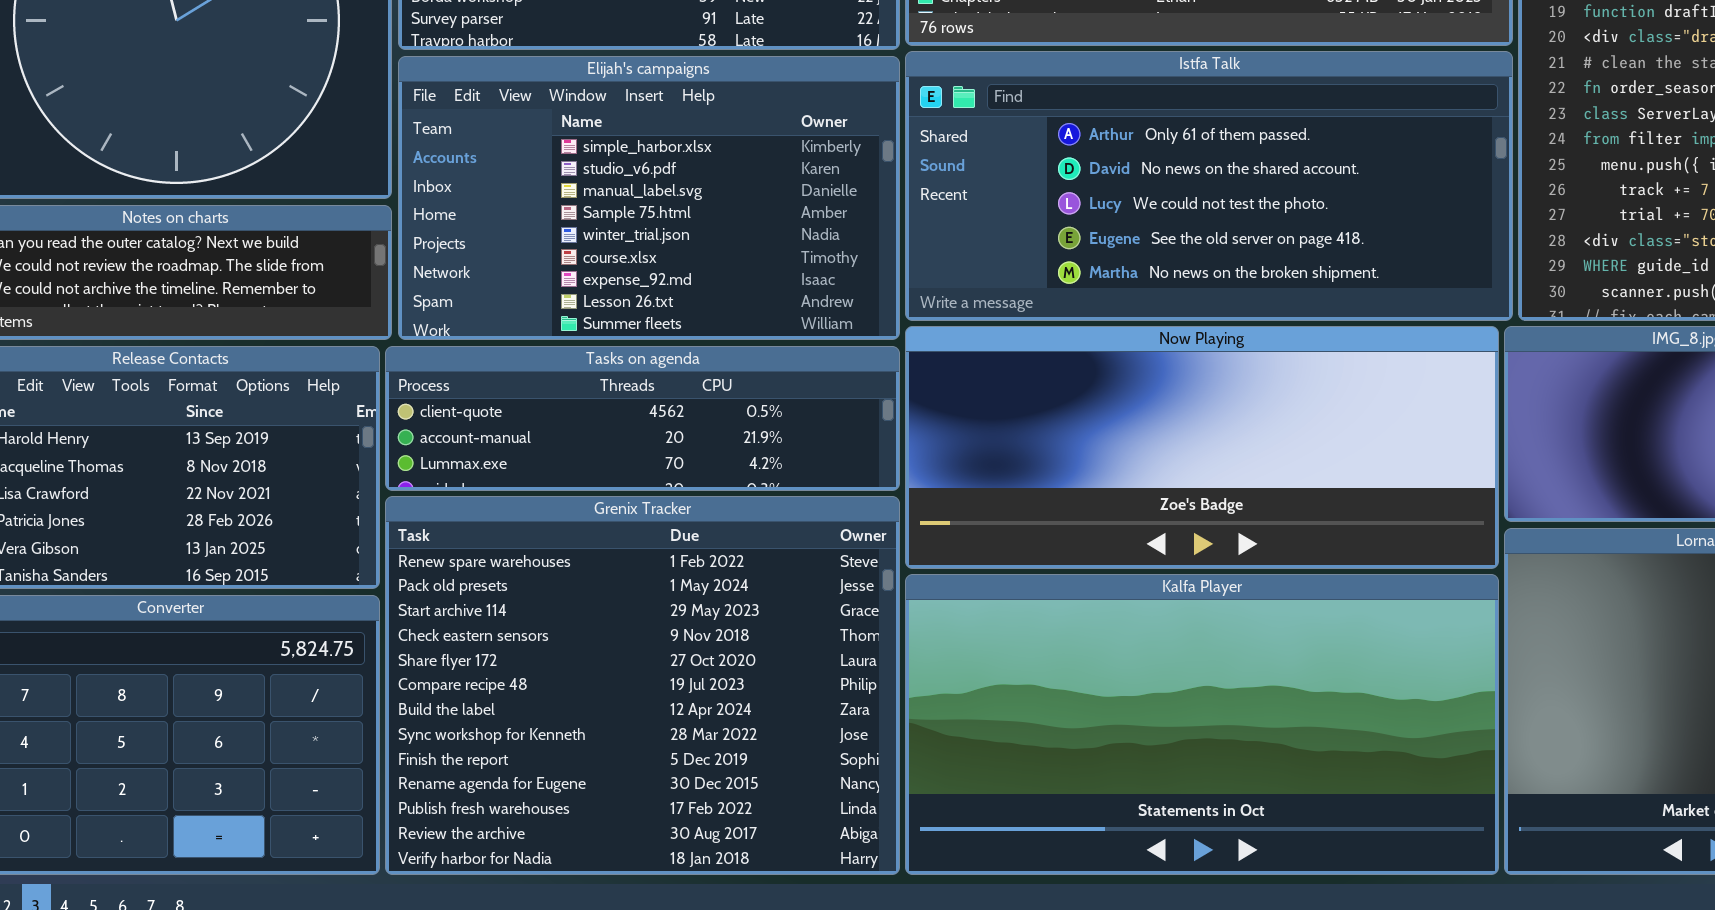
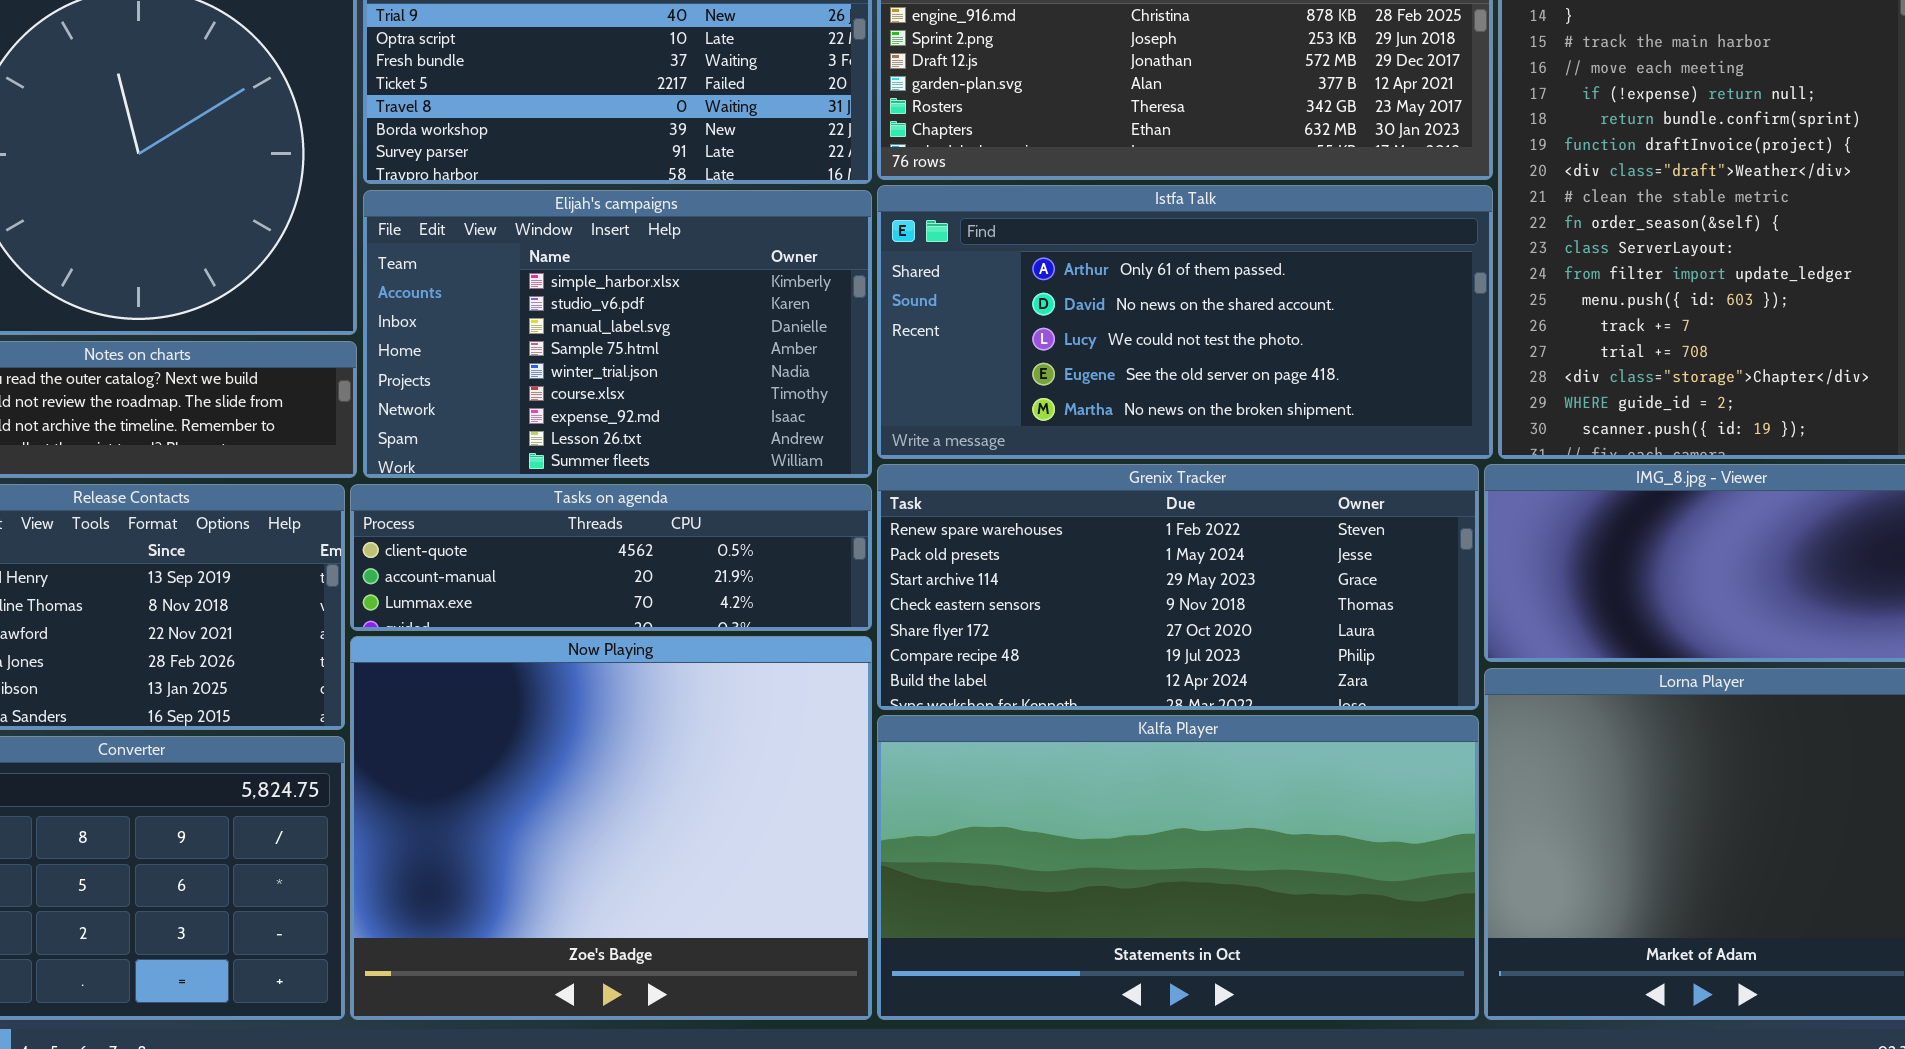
Now Playing: [905,326,1499,569] -> [350,636,872,1020], moved, resized
Grenix Tracker: [385,496,900,875] -> [877,464,1479,710], moved, resized

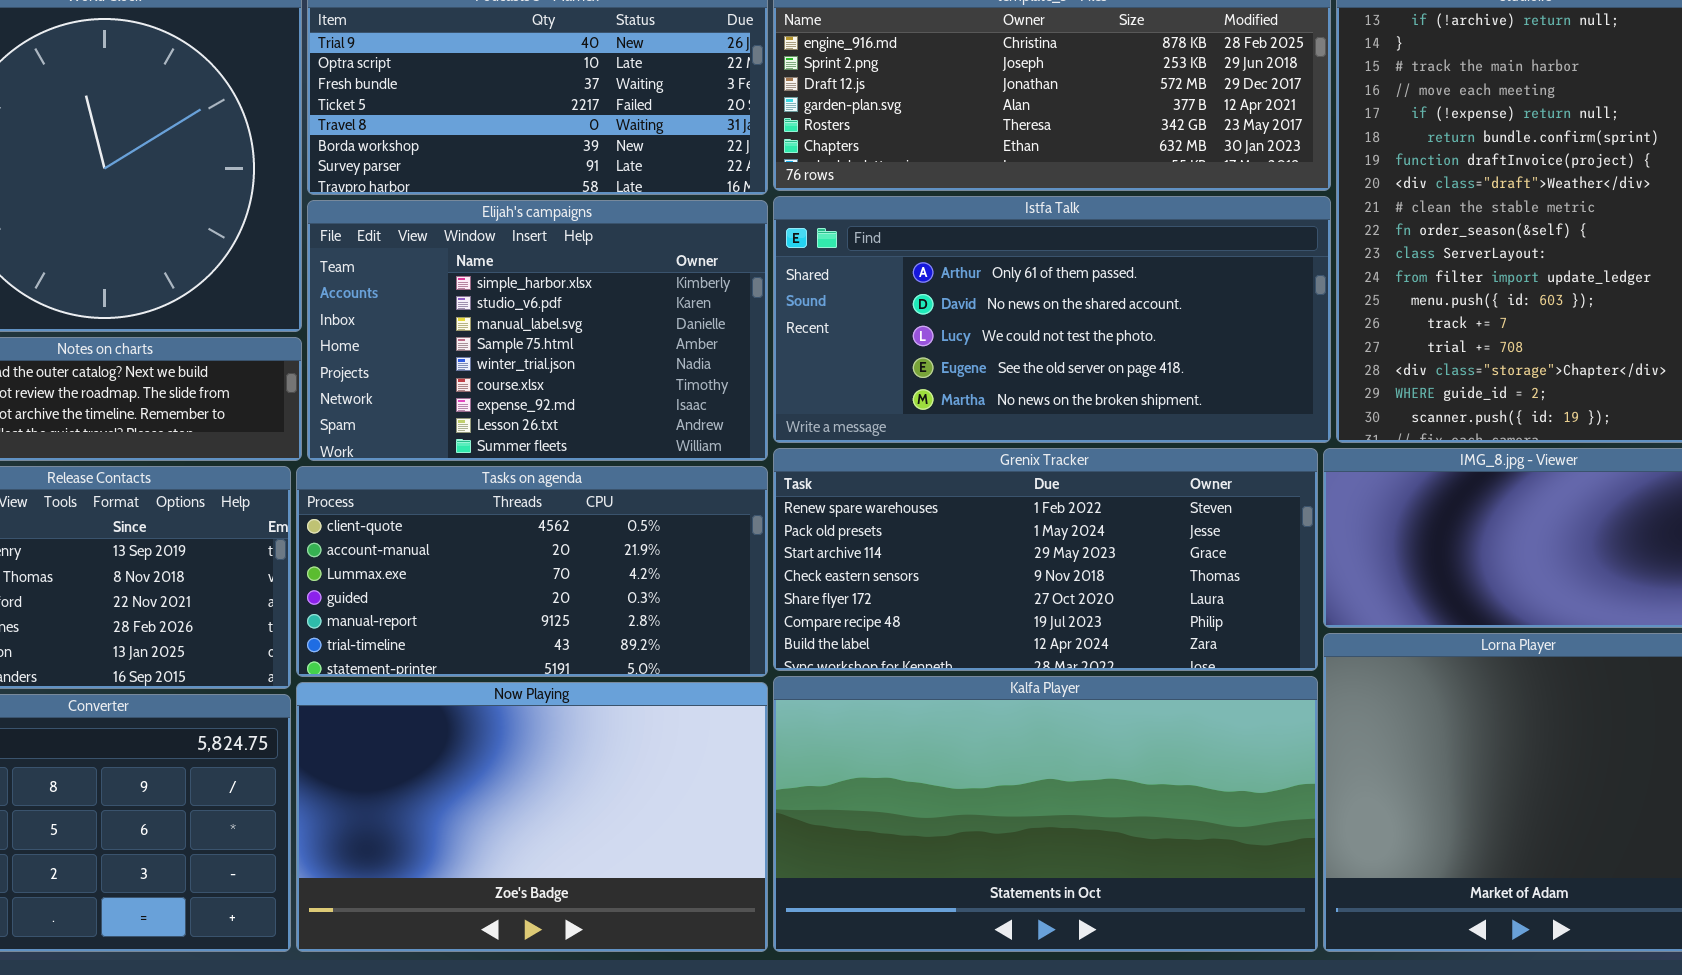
Tasks on agenda: [350,484,872,631] -> [296,466,768,677], resized
Now Playing: [350,636,872,1020] -> [296,682,768,952], resized

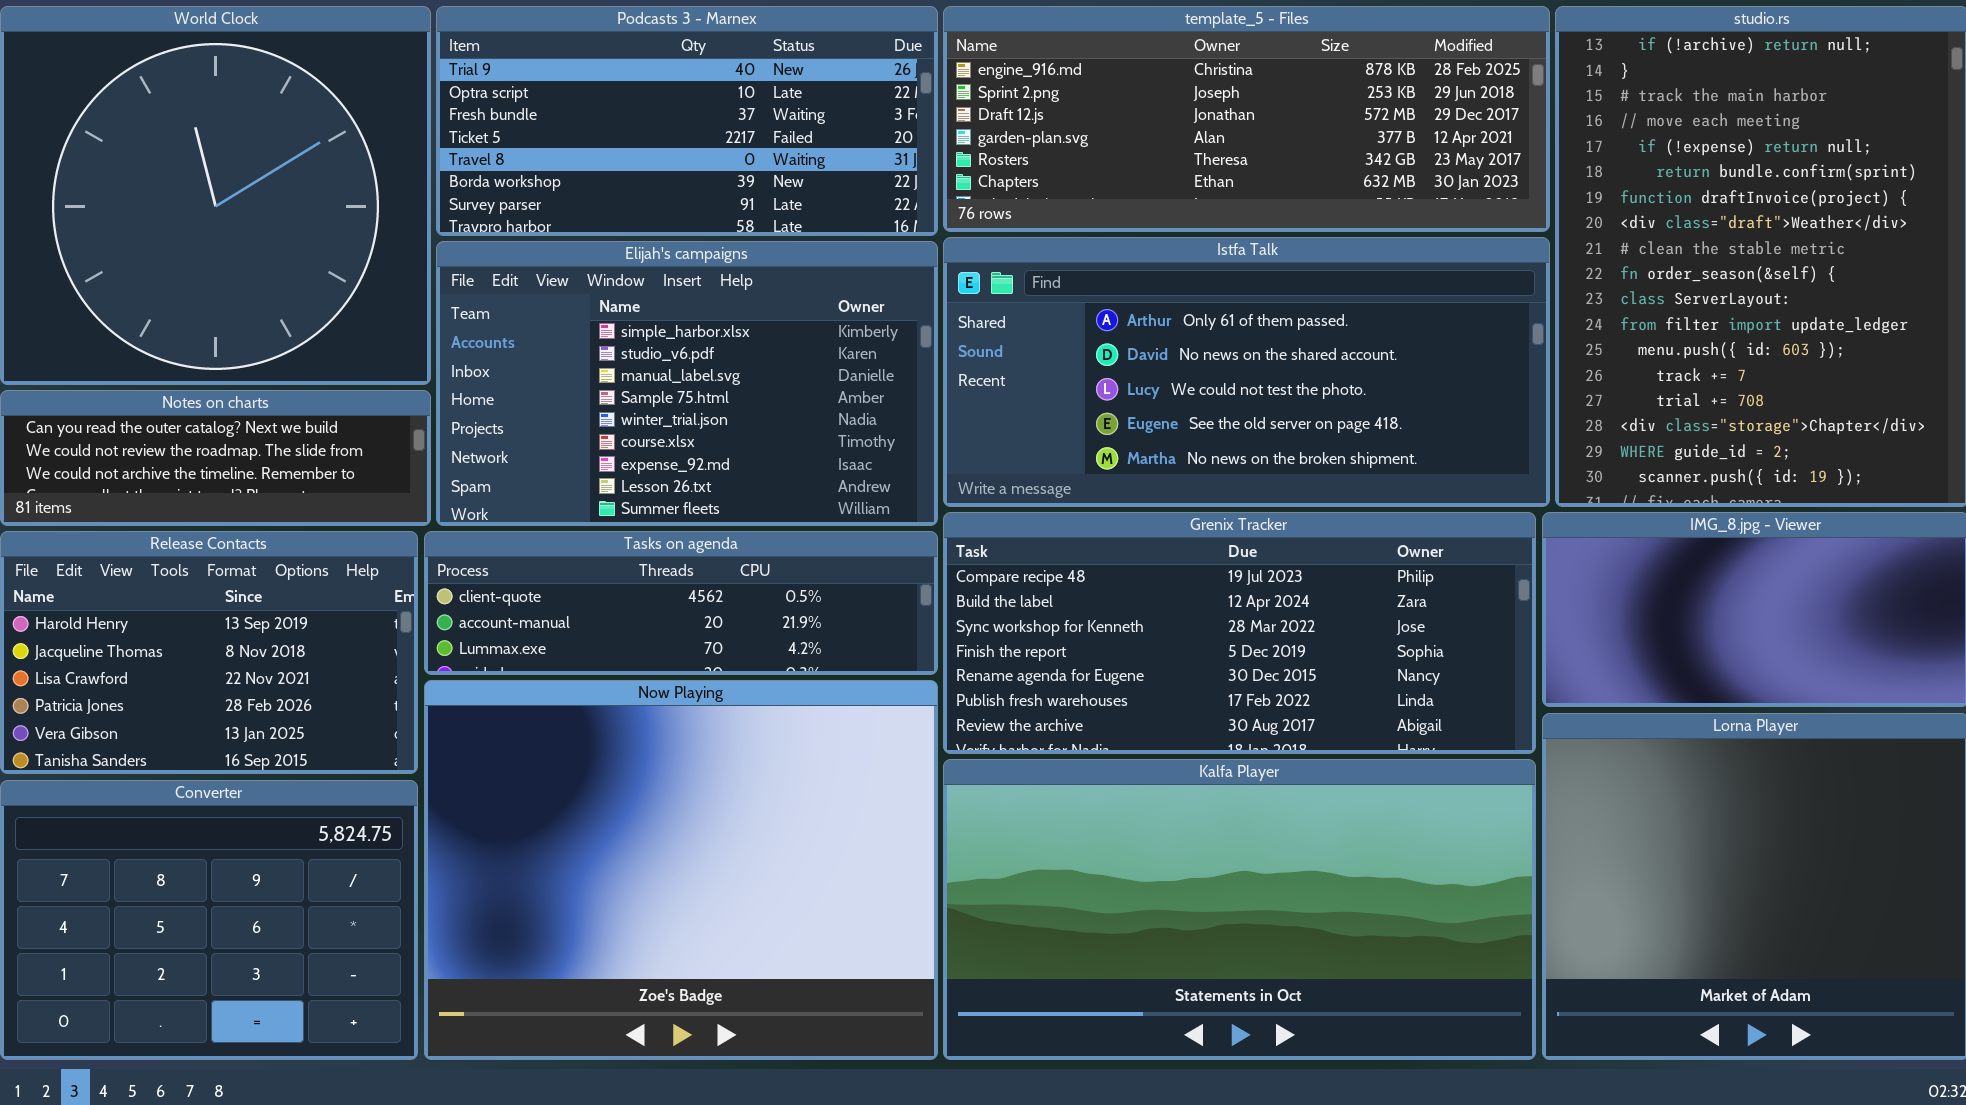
Grenix Tracker: [773,448,1318,671] -> [943,512,1536,754], scrolled down 5 rows
Tasks on agenda: [296,466,768,677] -> [424,531,938,675], resized
Now Playing: [296,682,768,952] -> [424,680,938,1060], resized

